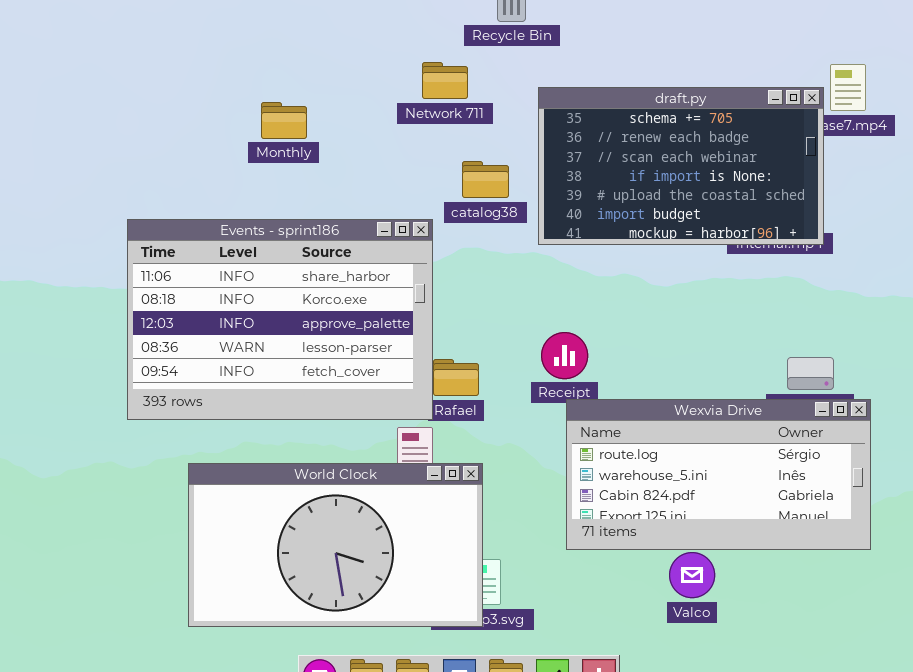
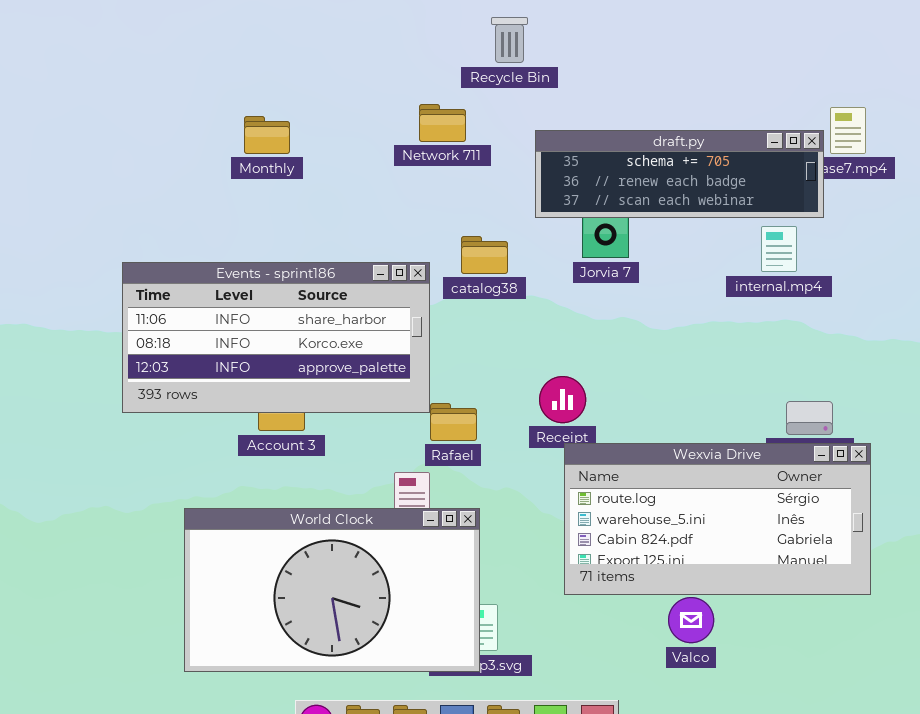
draft.py: [538,87,824,245] -> [535,130,824,218], resized
Monthly: [261,102,307,139] -> [244,116,290,154], moved
catalog38: [462,161,509,198] -> [461,236,508,274], moved
Events - sprint186: [127,219,433,420] -> [122,262,430,413], resized

